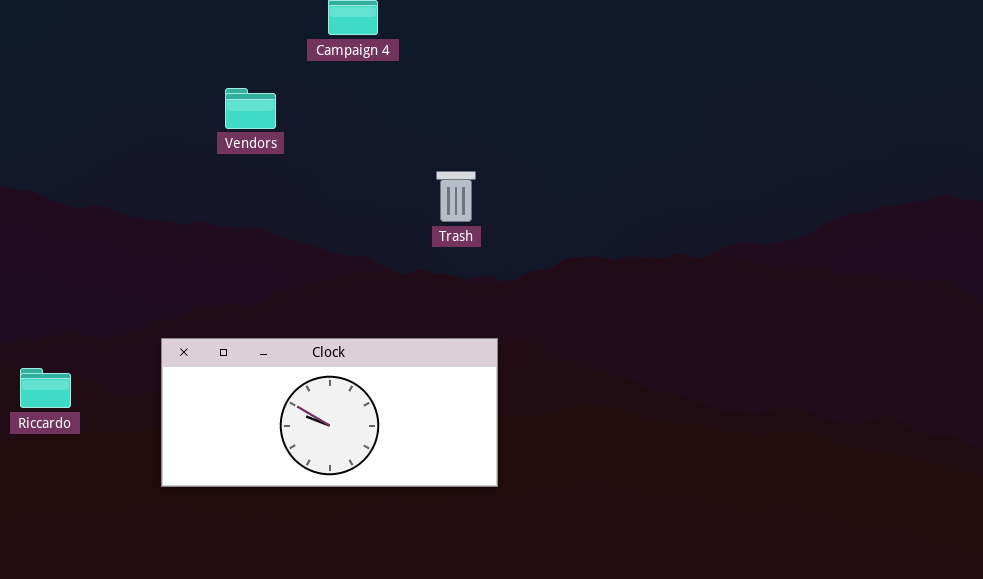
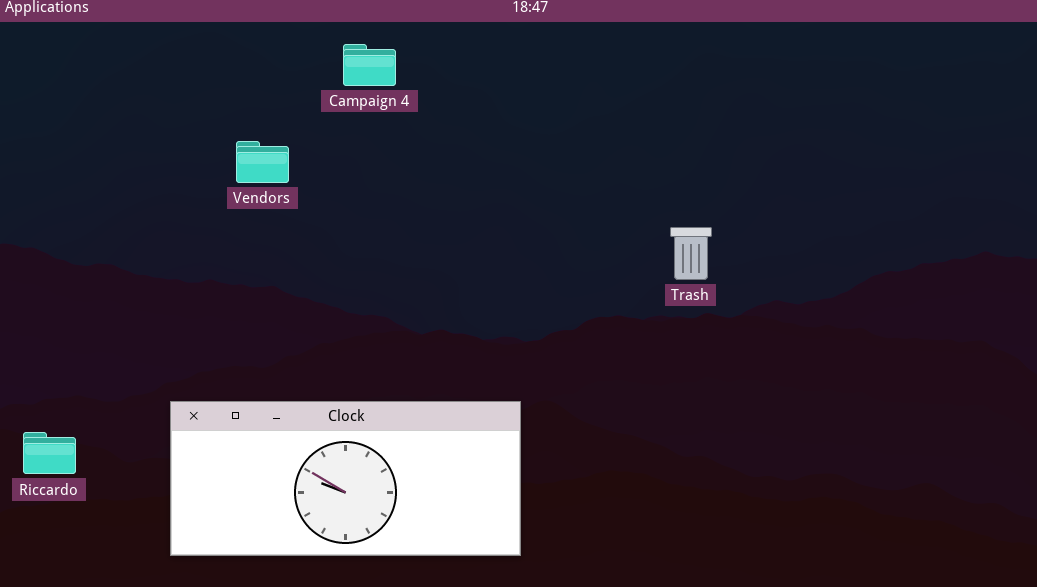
Trash: [436,171,476,222] -> [670,227,712,280], moved

